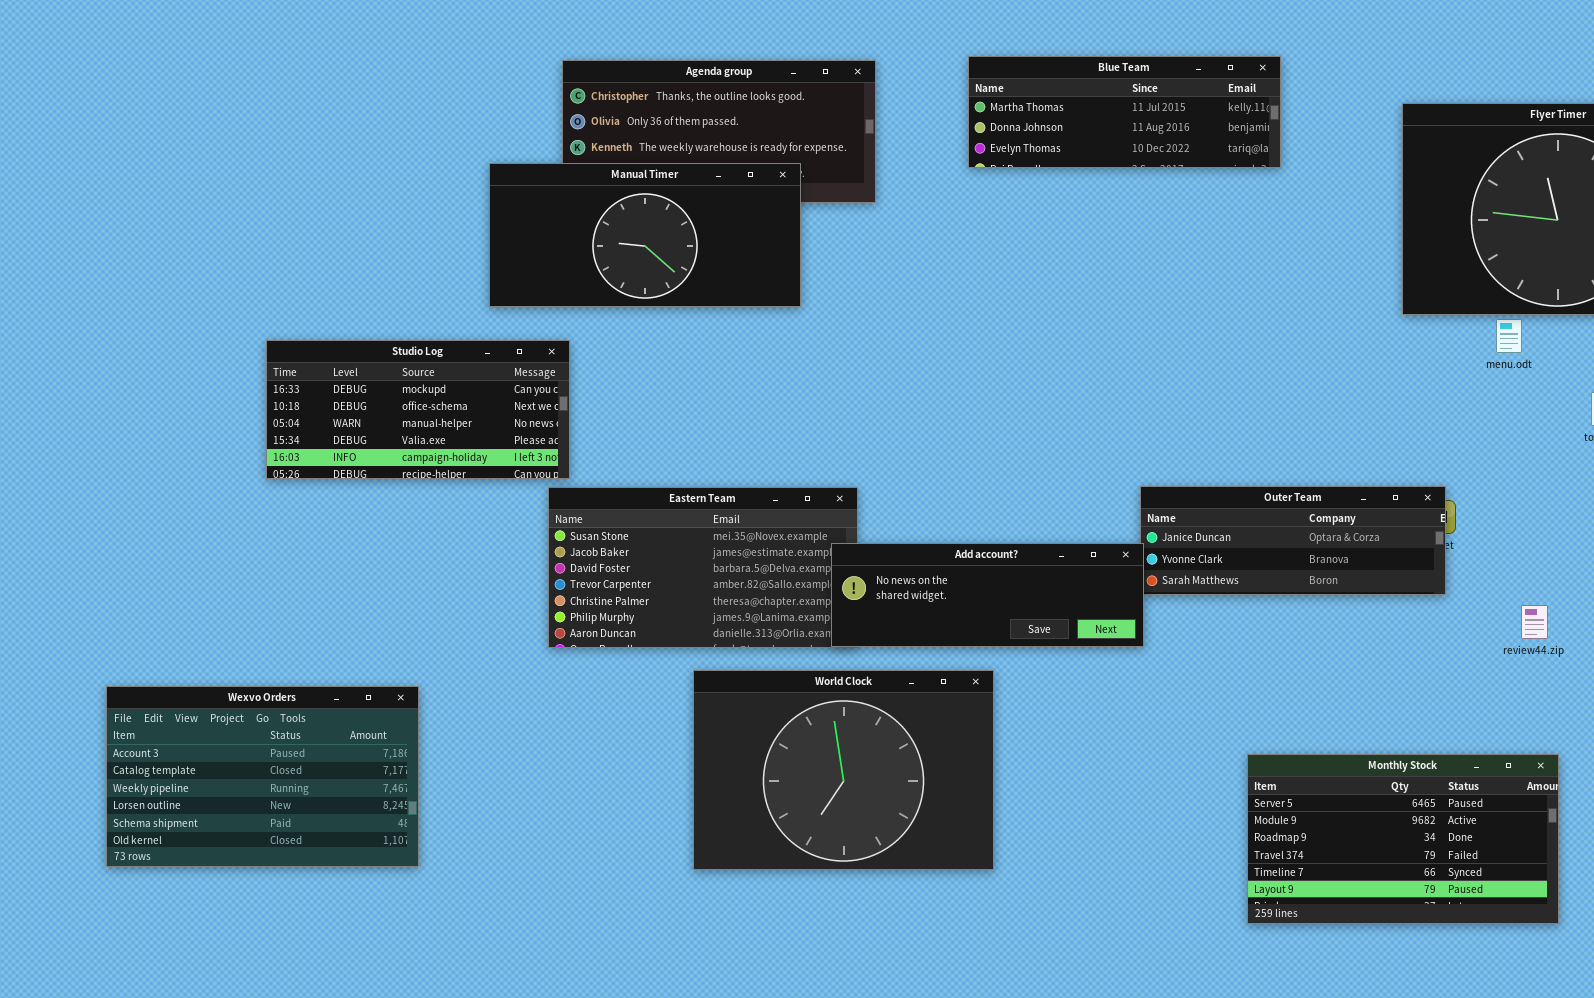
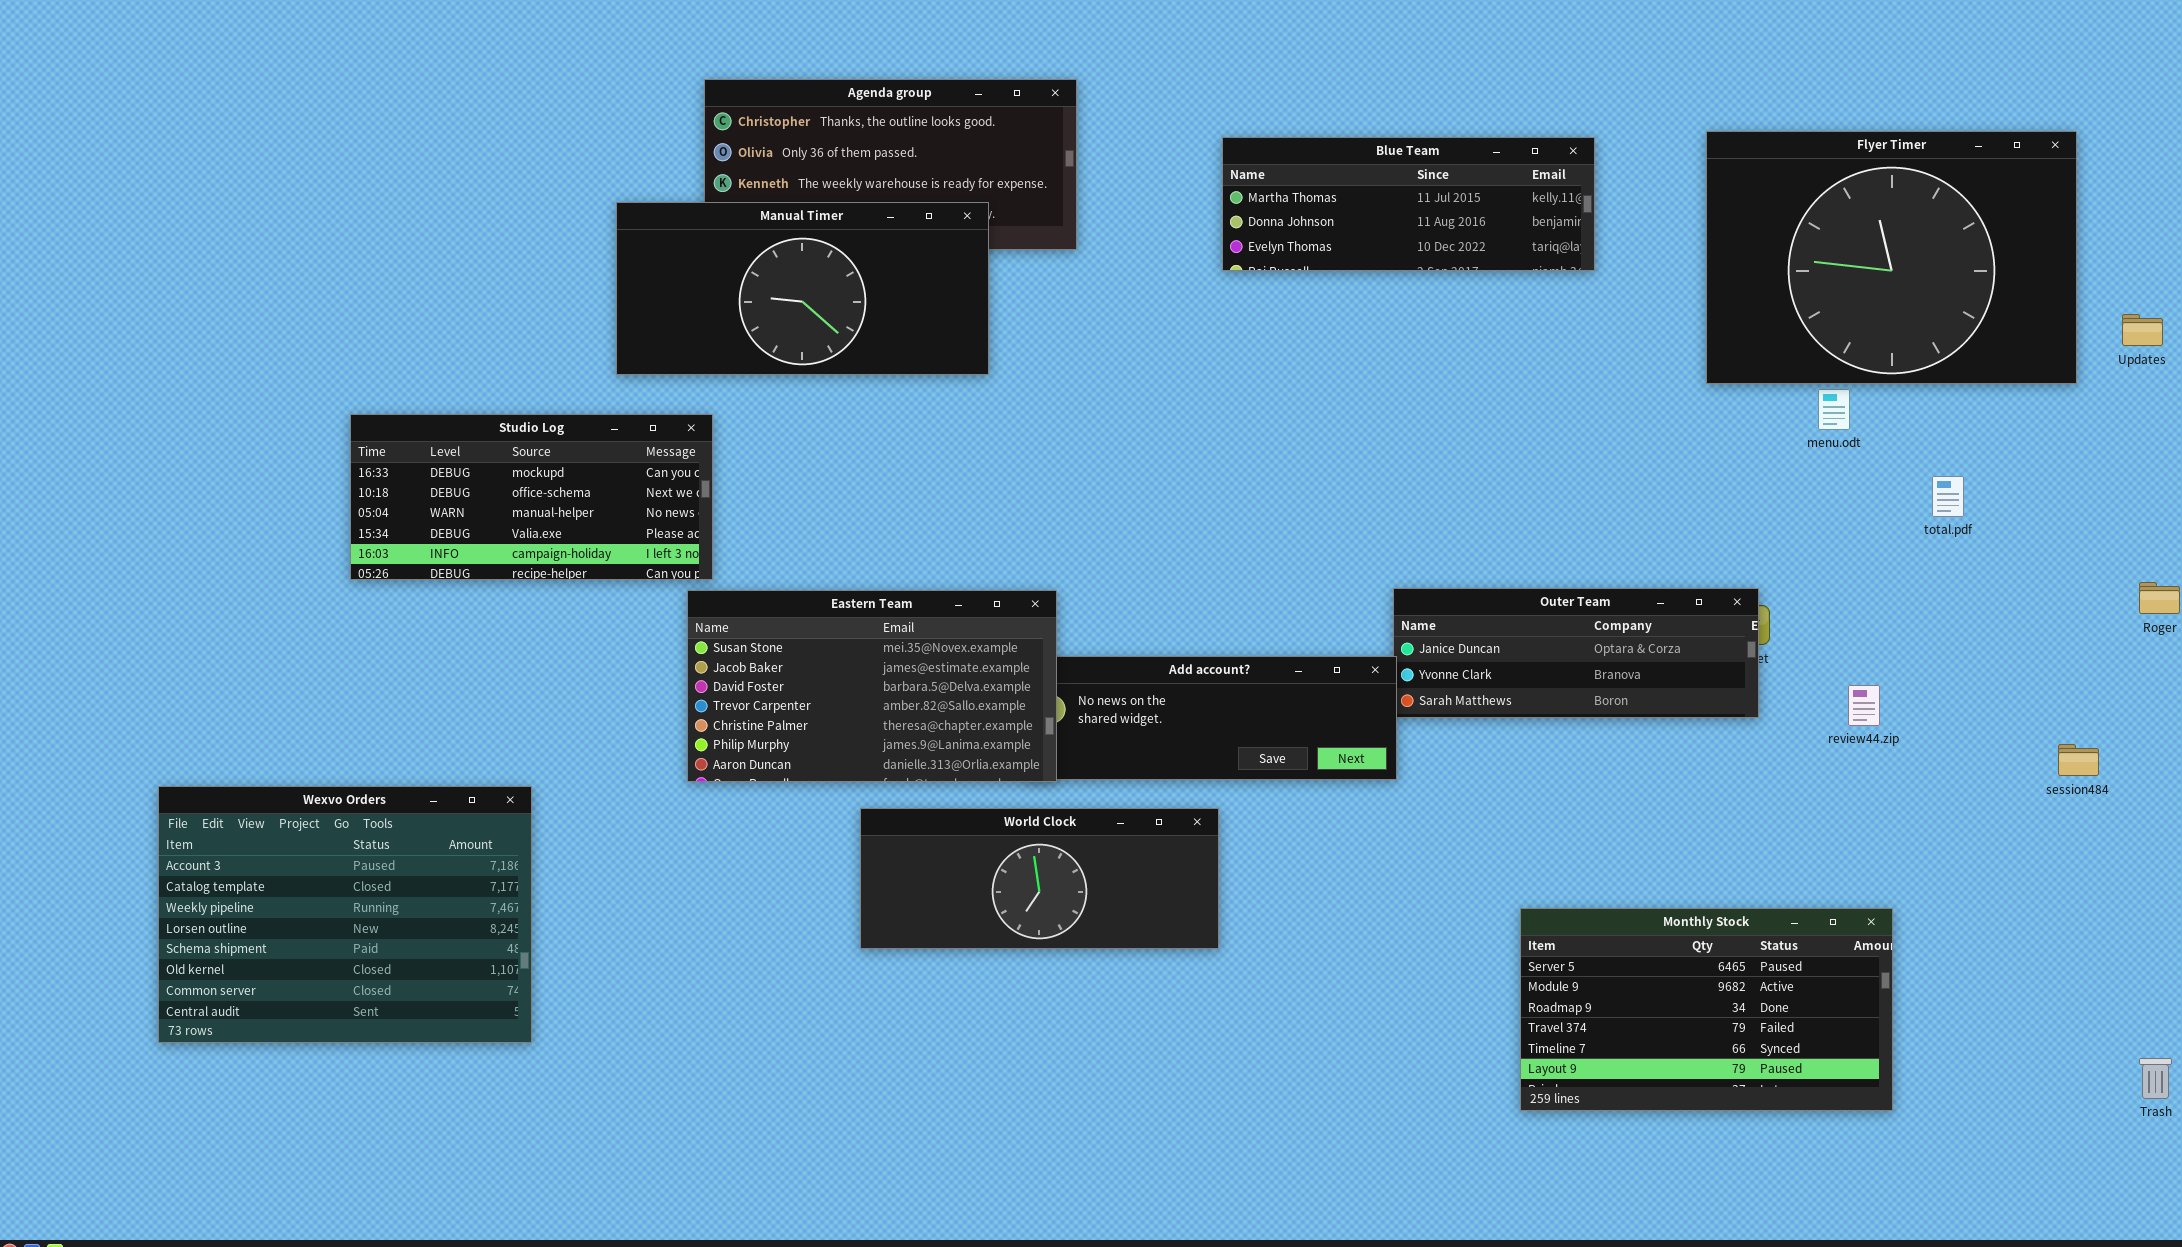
Blue Team: [968,56,1281,168] -> [1222,137,1595,271], moved
Eastern Team: [548,487,858,648] -> [687,590,1057,782], raised
review44.zip: [1521,605,1548,639] -> [1848,685,1880,726], moved
World Clock: [693,670,994,870] -> [860,808,1219,949], resized
Wexvo Orders: [106,686,419,867] -> [158,786,532,1043], resized

